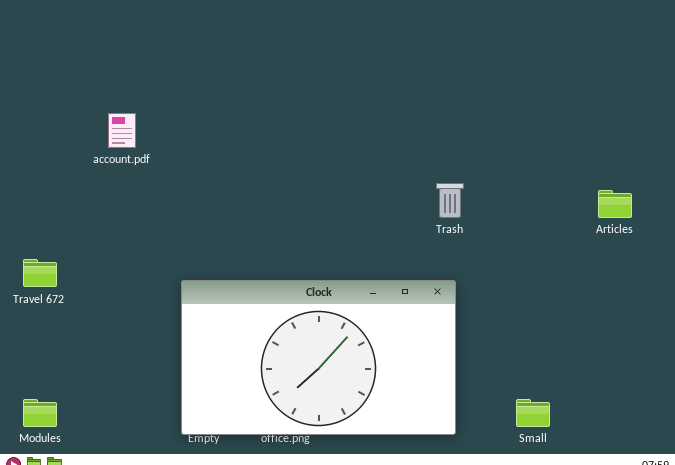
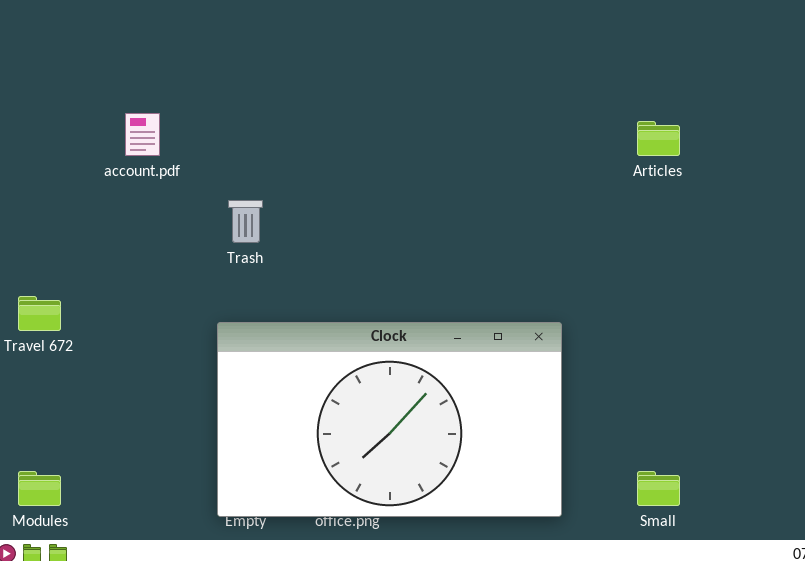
Trash: [436,183,464,218] -> [228,200,263,243], moved
Articles: [598,190,632,218] -> [637,121,680,156], moved

